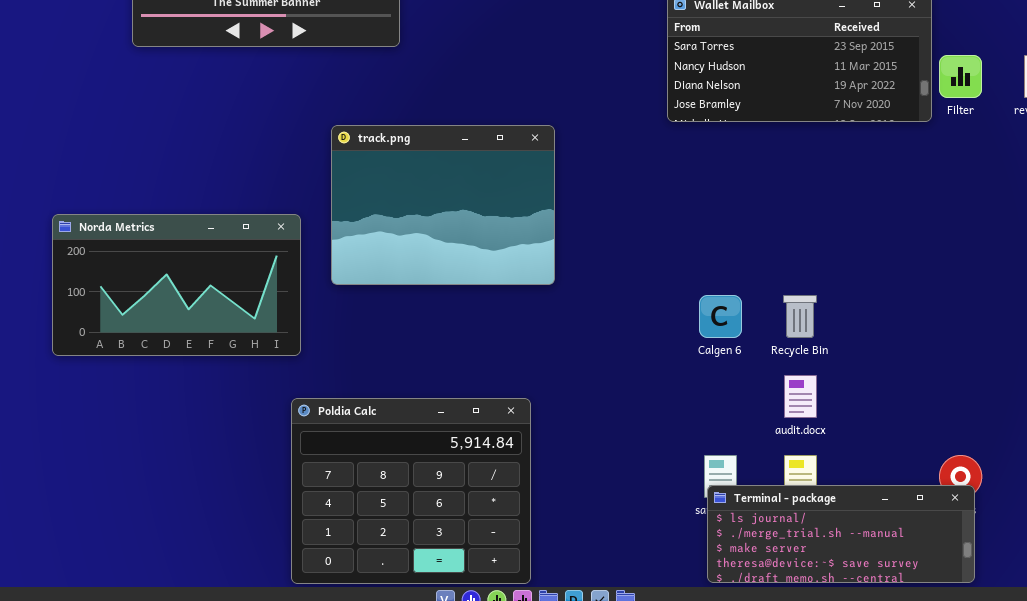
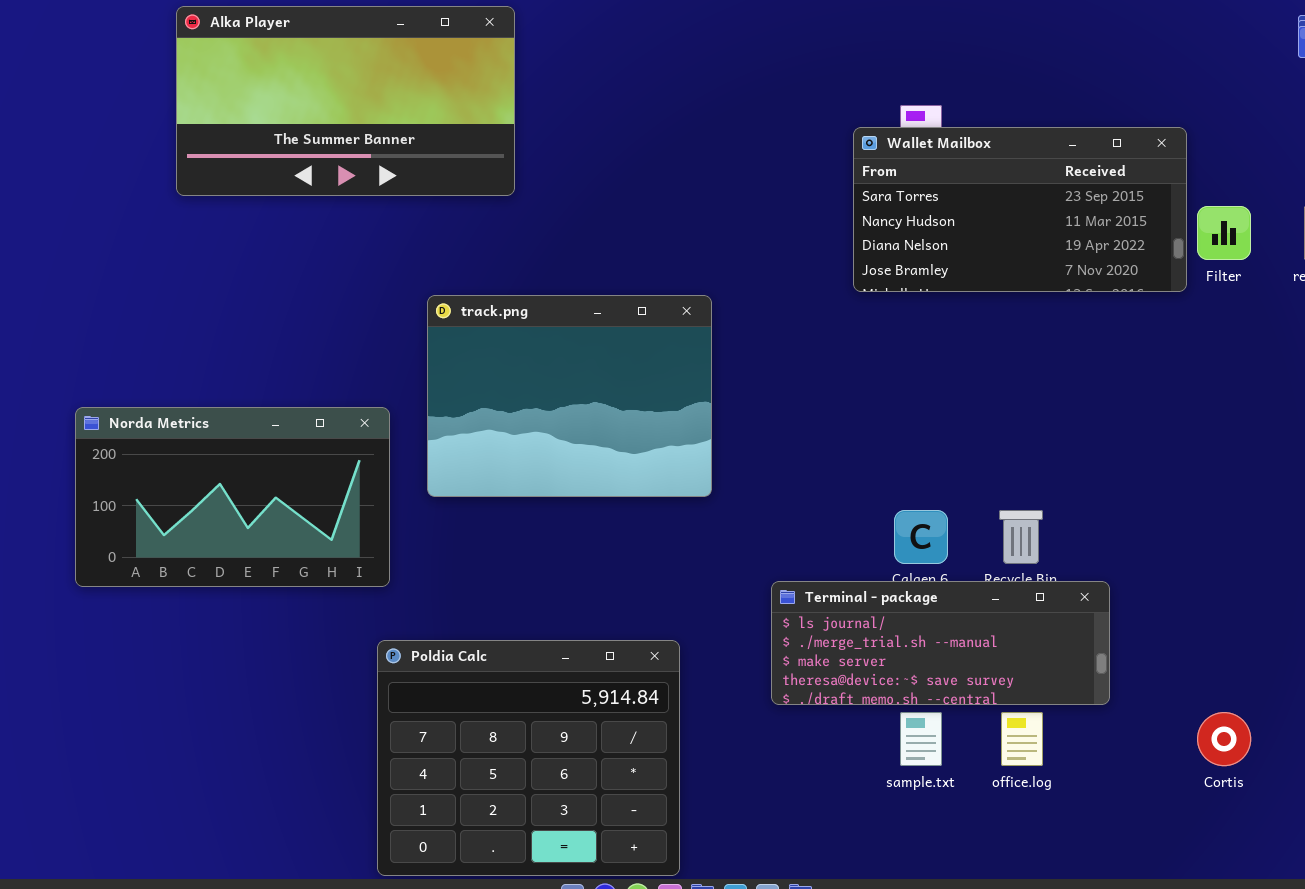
Terminal - package: [707,485,975,583] -> [771,581,1110,705], moved

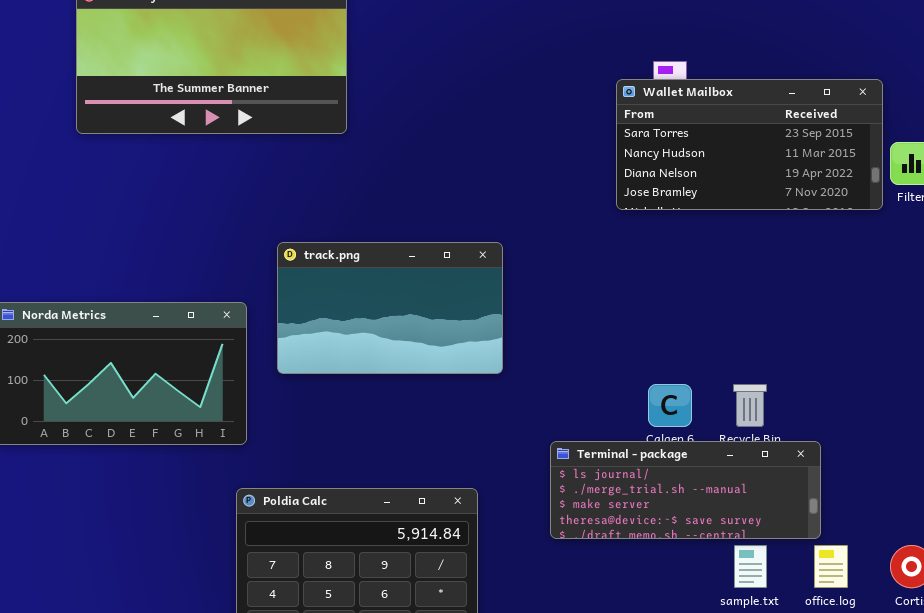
track.png: [427,295,712,497] -> [277,242,503,374], resized
sample.txt: [900,712,942,766] -> [734,545,767,588], moved
office.log: [1001,712,1043,766] -> [814,545,848,588], moved

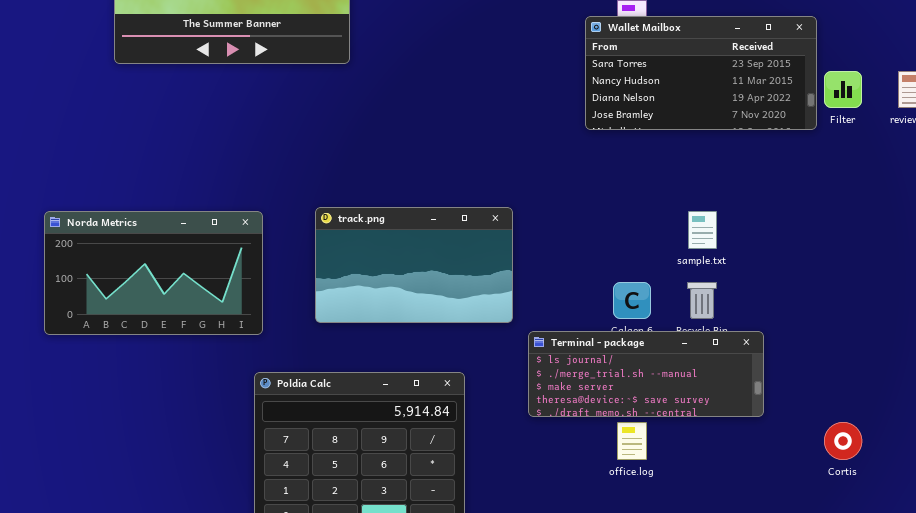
track.png: [277,242,503,374] -> [315,207,513,323], moved
sample.txt: [734,545,767,588] -> [688,211,717,249], moved
office.log: [814,545,848,588] -> [617,422,647,460], moved

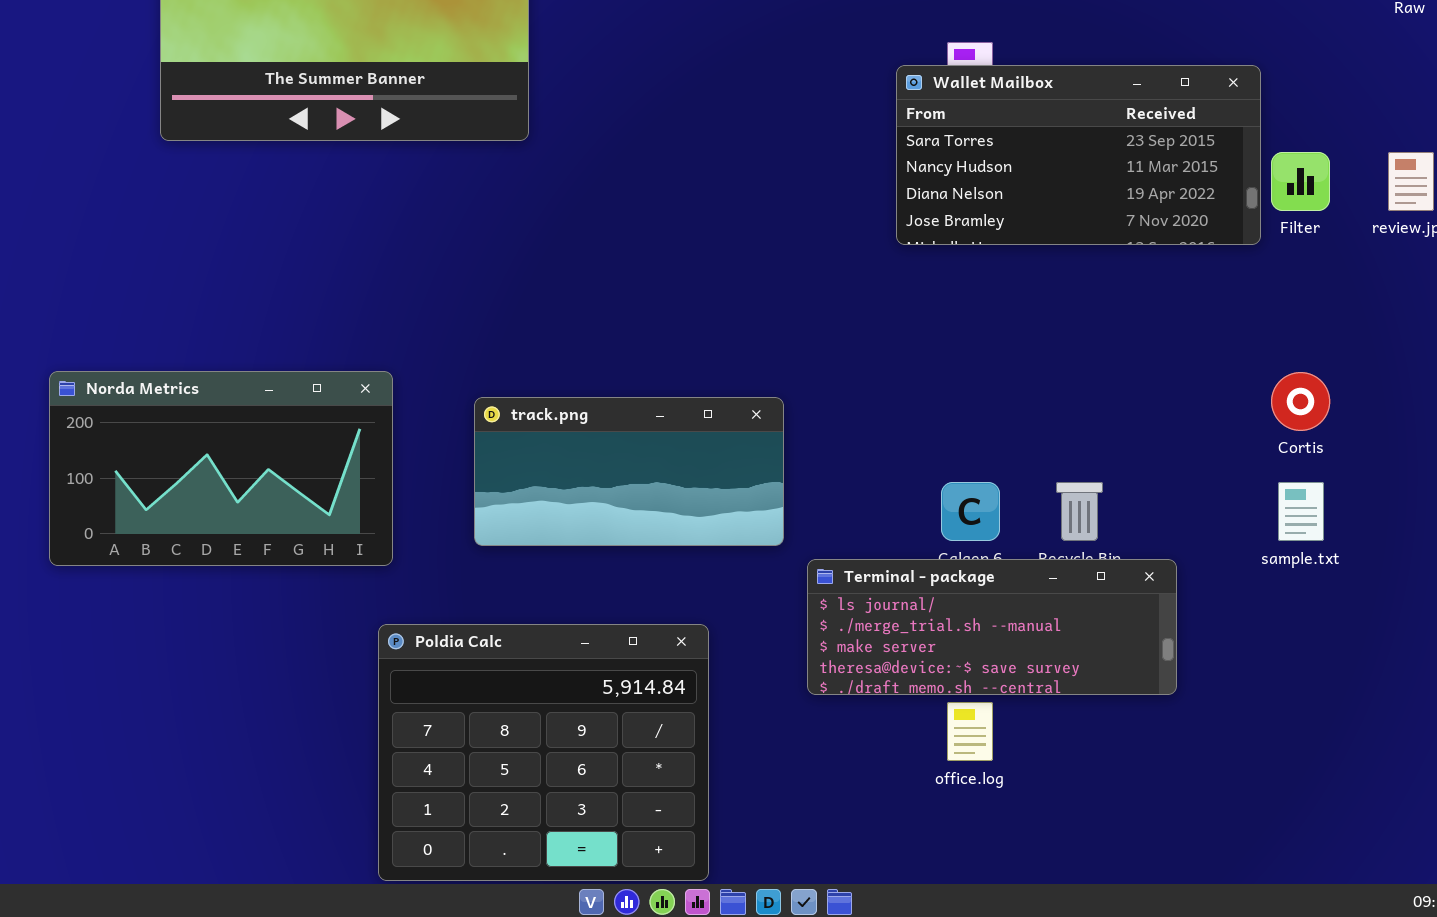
track.png: [315,207,513,323] -> [474,397,784,546], resized
sample.txt: [688,211,717,249] -> [1278,482,1324,541], moved
Cortis: [824,422,862,460] -> [1271,372,1330,431], moved

